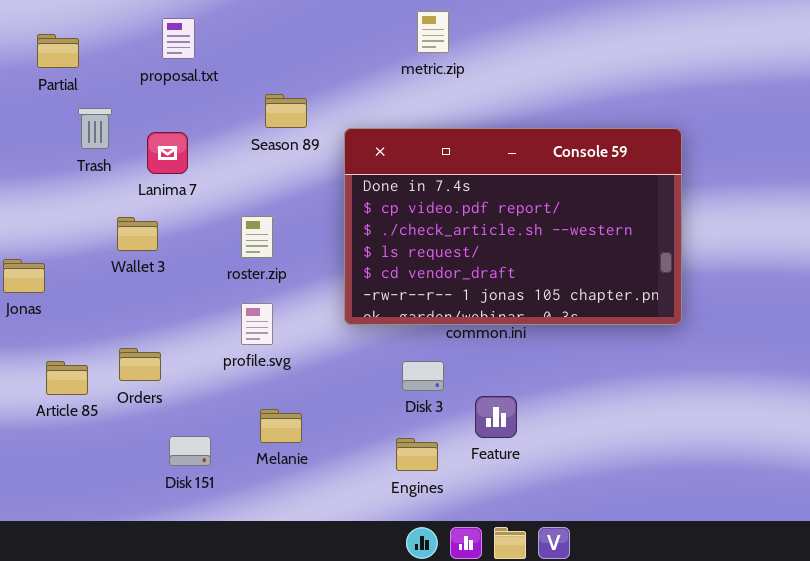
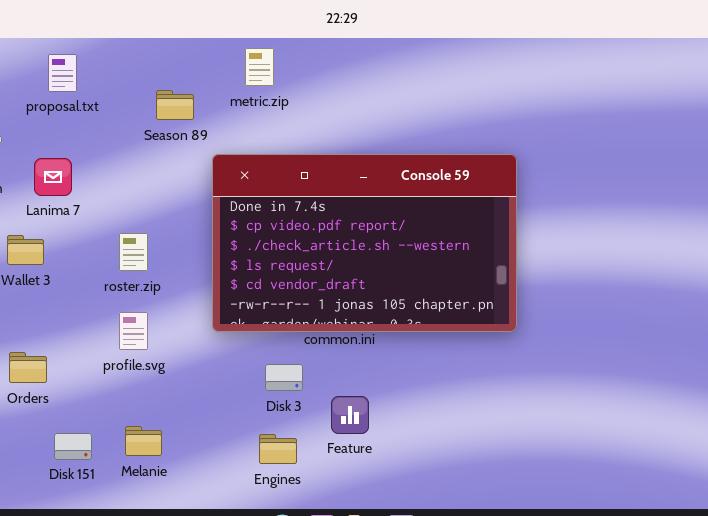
metric.zip: [417,11,449,53] -> [245,48,274,86], moved
Season 89: [265,94,307,128] -> [156,90,194,120], moved
Melanie: [260,409,302,443] -> [125,426,162,456], moved

